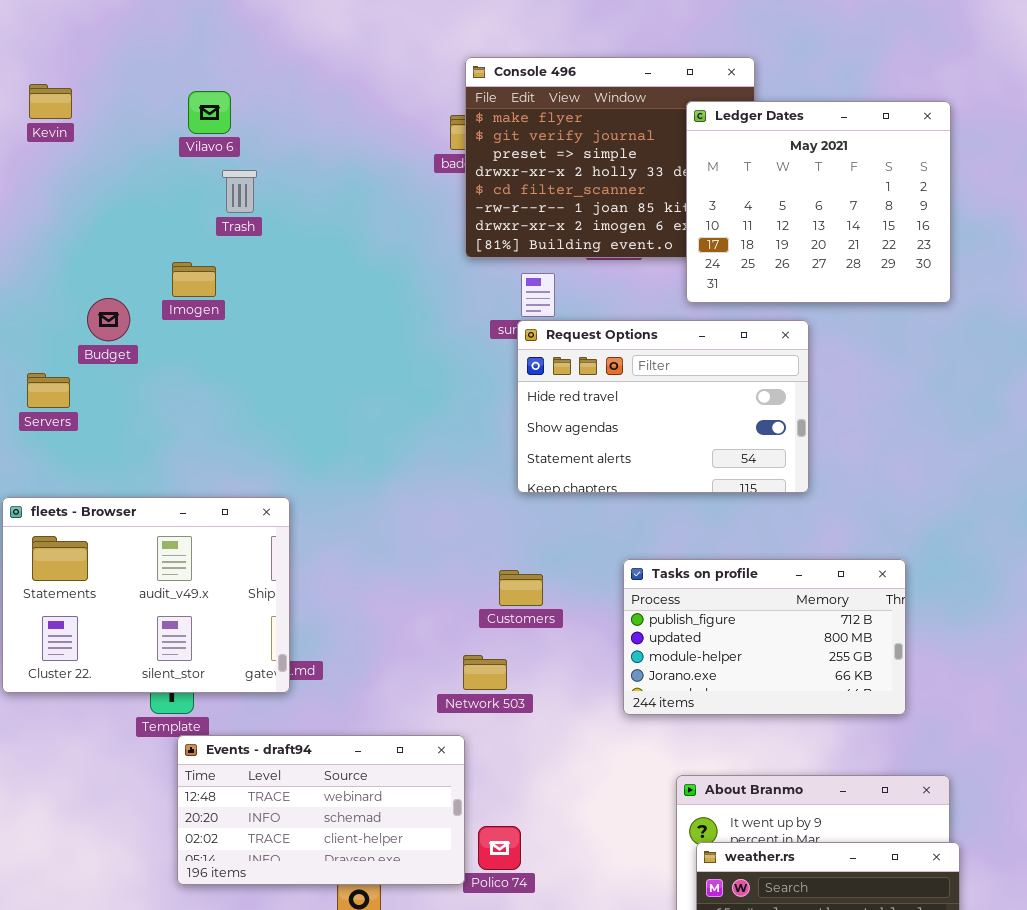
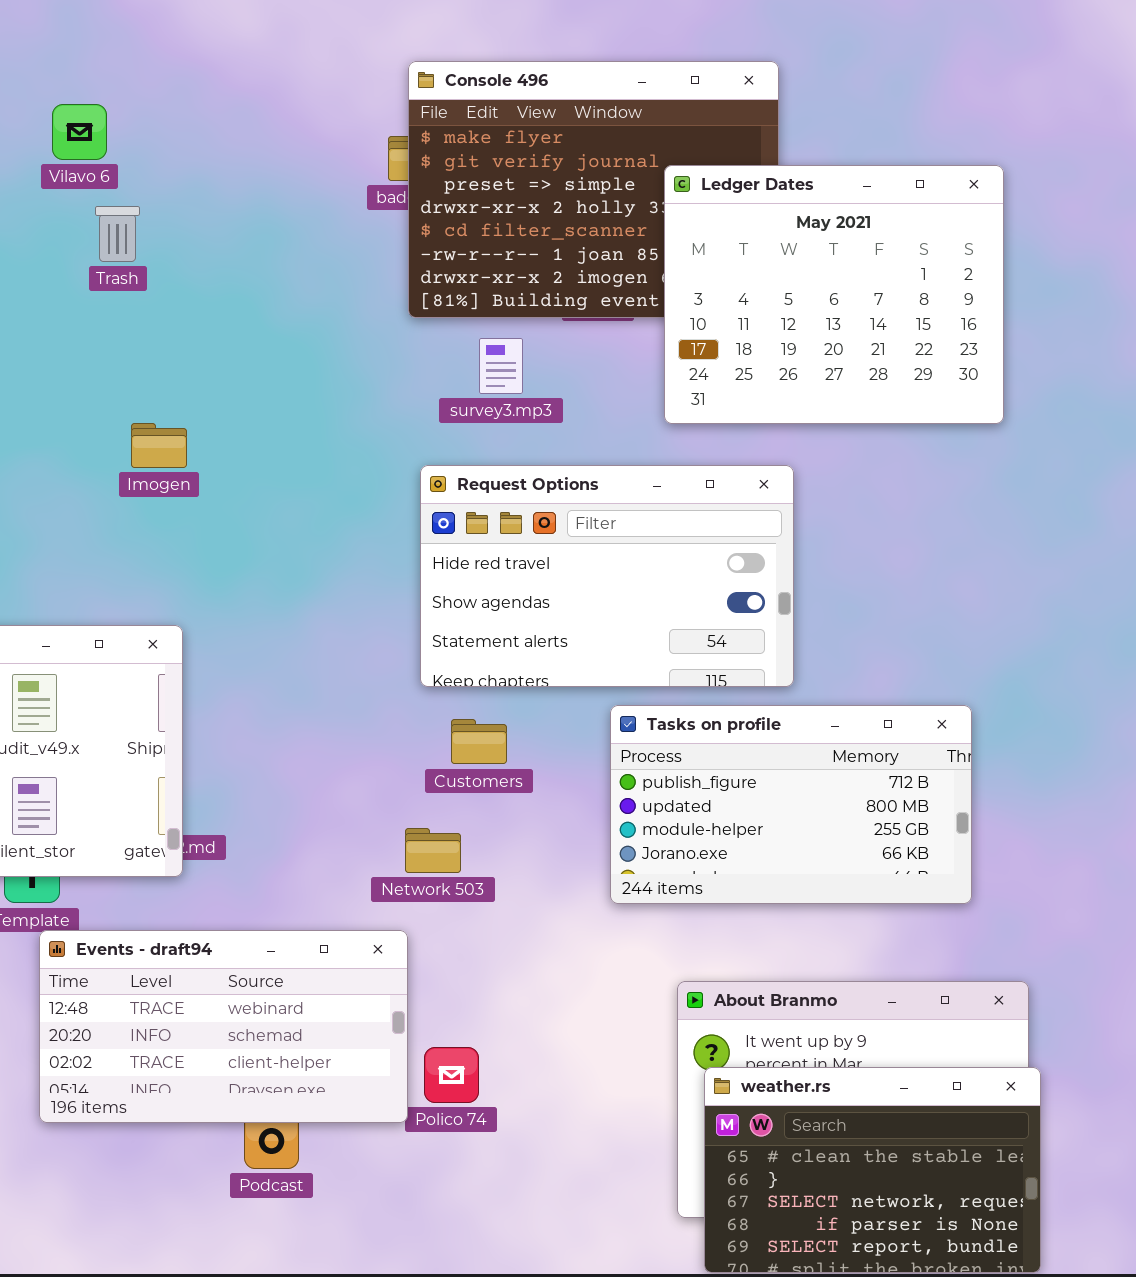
Ledger Dates: [686,101,951,303] -> [664,165,1004,424], moved
Imogen: [172,262,216,297] -> [131,423,187,468], moved
Request Options: [517,320,809,493] -> [420,465,794,687], moved

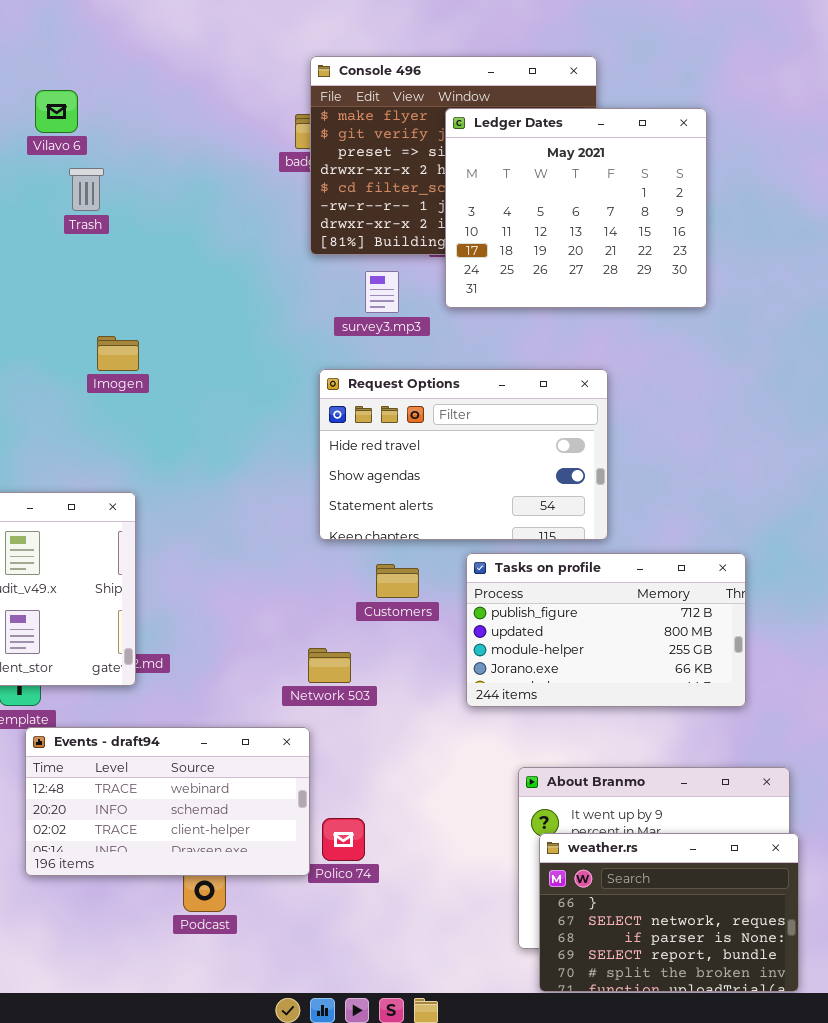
Ledger Dates: [664,165,1004,424] -> [445,108,707,308], moved
Customers: [451,719,507,764] -> [376,564,419,598], moved
weather.rs: [704,1067,1041,1273] -> [539,833,799,992], scrolled down 1 row

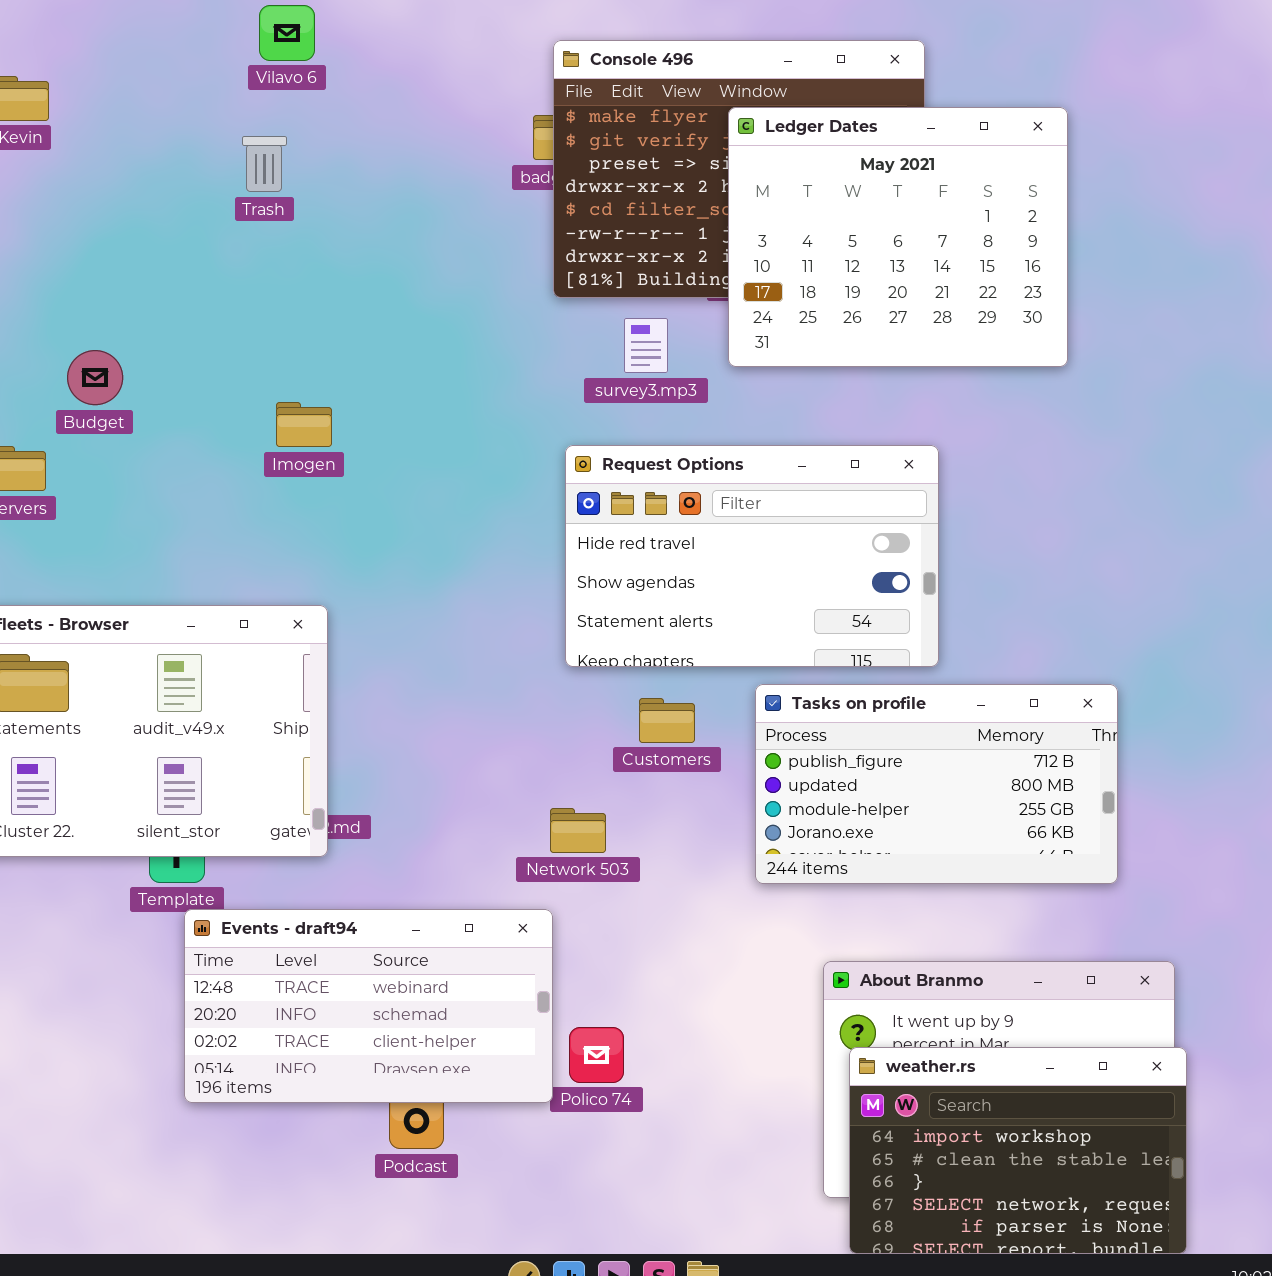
Vilavo 6: [35,90,78,133] -> [259,5,315,61], moved
Trash: [69,168,104,211] -> [242,136,287,192], moved
weather.rs: [539,833,799,992] -> [849,1047,1187,1254], scrolled up 2 rows

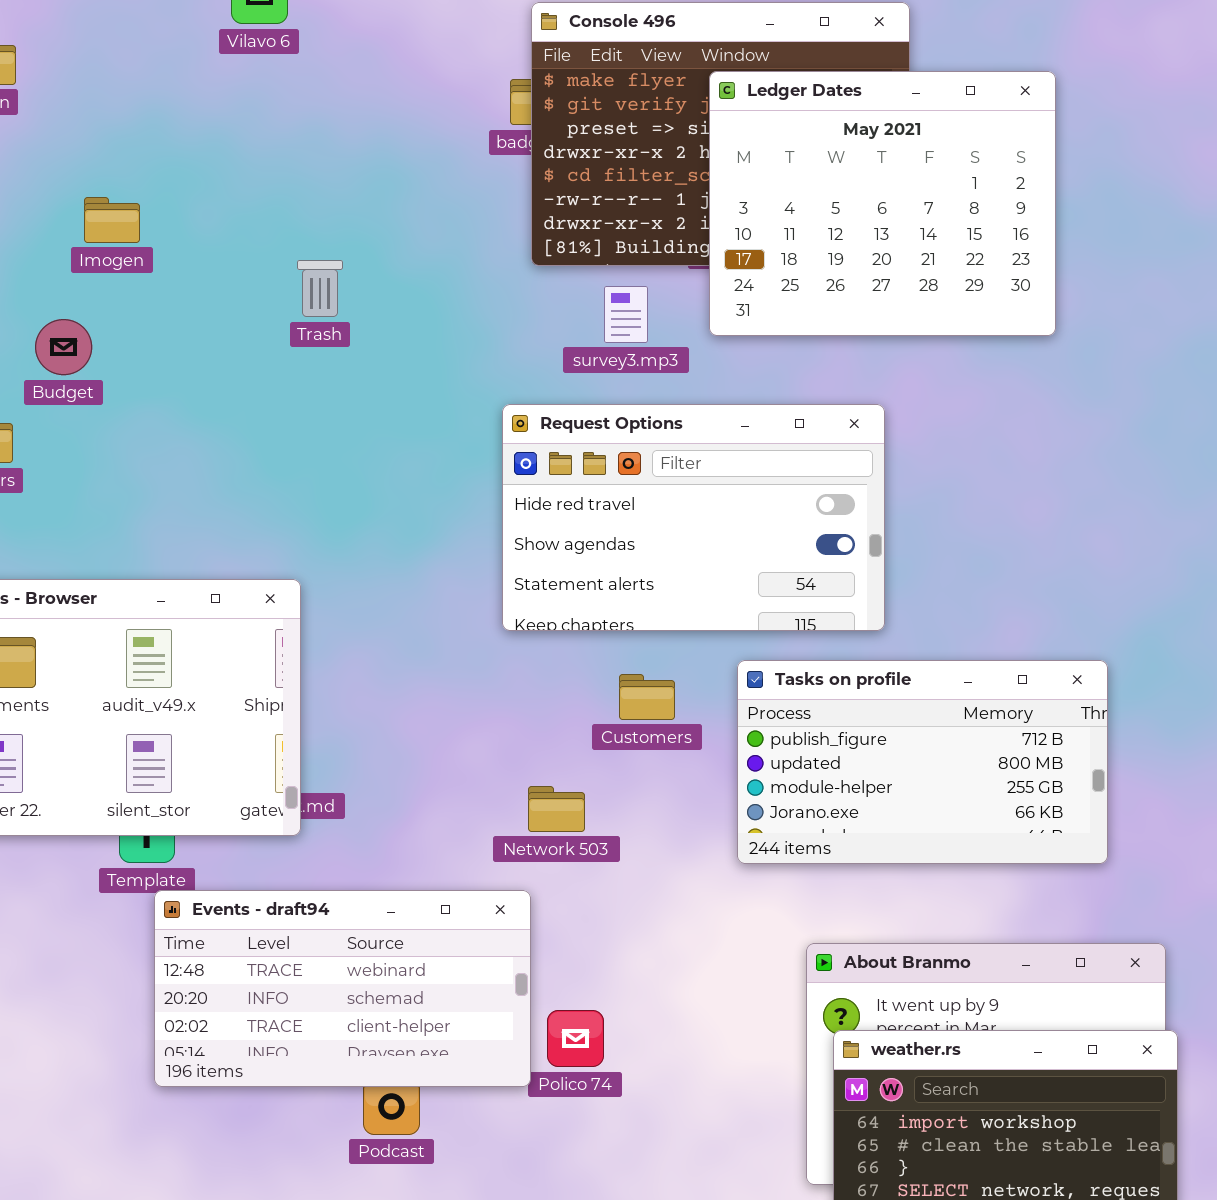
Trash: [242,136,287,192] -> [297,260,343,317], moved
Imogen: [276,402,332,447] -> [84,197,140,243], moved
Request Options: [565,445,939,667] -> [502,404,885,631], moved

